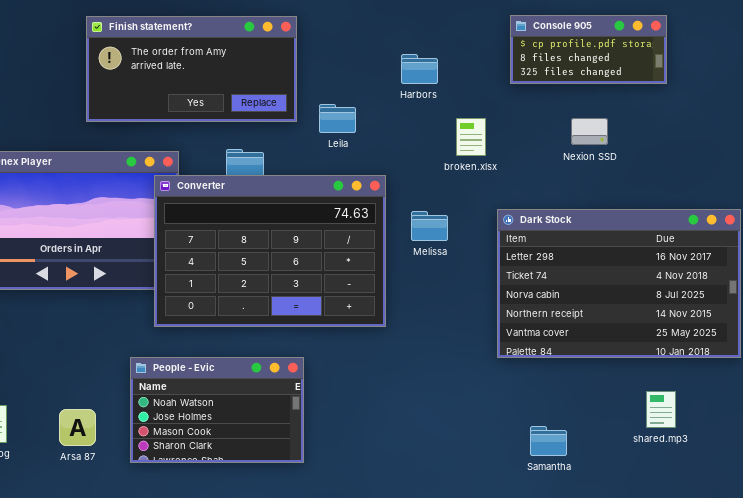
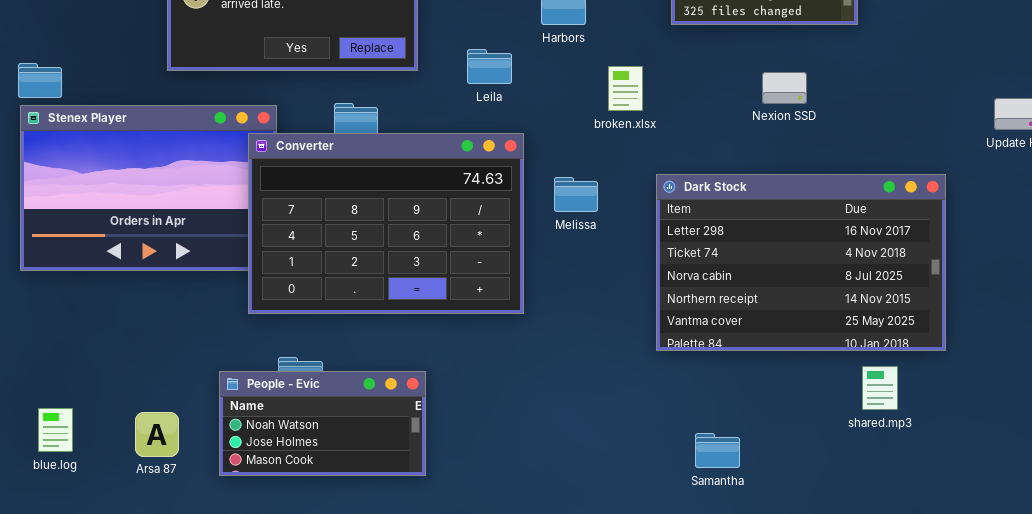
Leila: [319,104,356,133] -> [467,49,512,84], moved
Nexion SSD: [571,118,608,145] -> [762,72,807,104], moved
People - Evic: [130,357,304,463] -> [219,371,426,476], resized
shared.mp3: [646,391,676,428] -> [862,366,898,410], moved

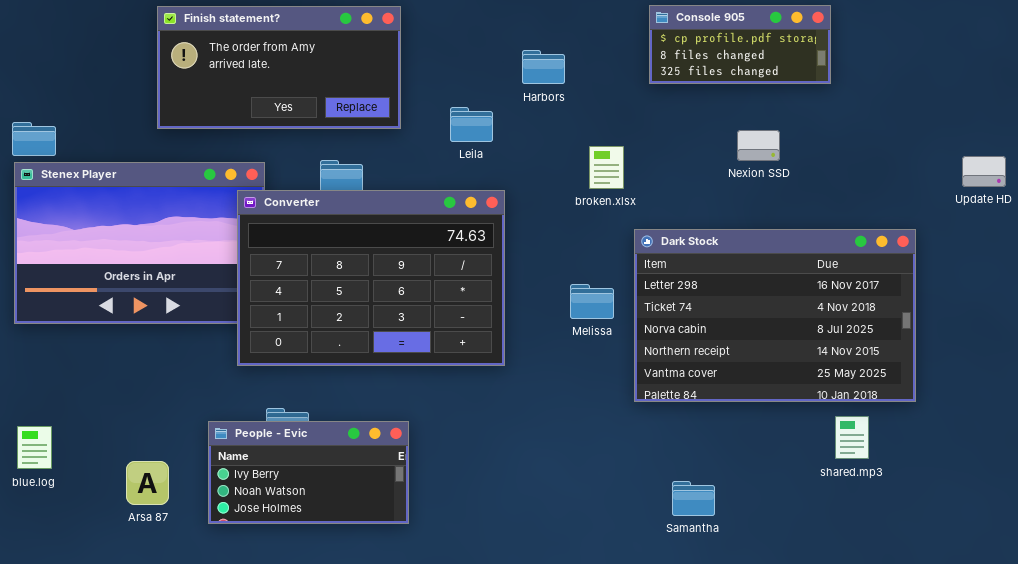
broken.xlsx: [608,66,643,111] -> [589,146,624,189], moved
Melissa: [554,177,598,212] -> [570,284,614,319], moved
People - Evic: [219,371,426,476] -> [208,421,409,524], scrolled up 1 row
blue.log: [38,408,73,452] -> [17,426,52,469], moved

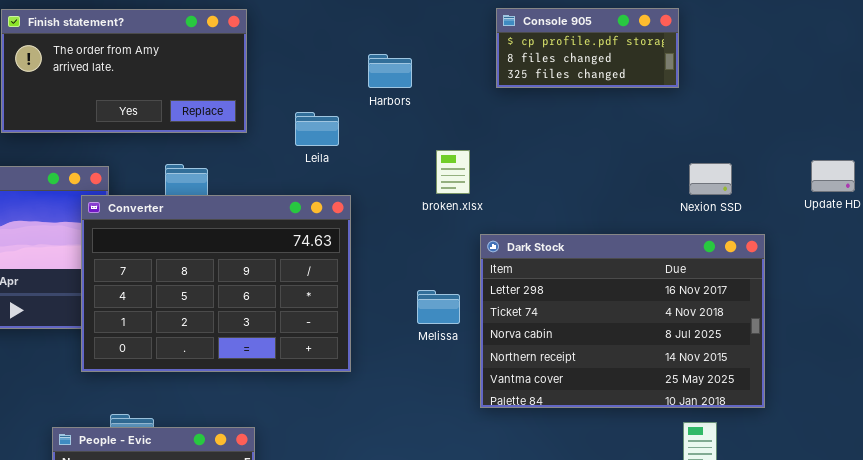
Nexion SSD: [737,130,780,161] -> [689,163,732,195], moved

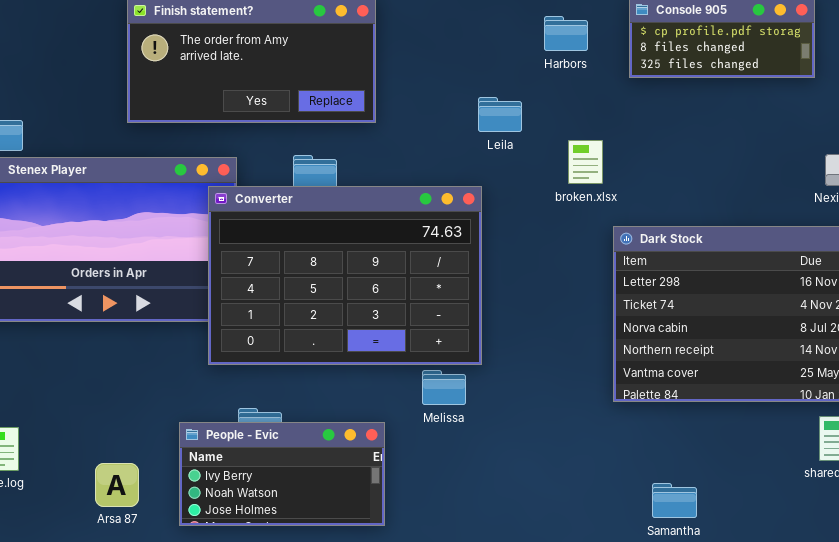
Harbors: [368,54,412,88] -> [544,16,588,51], moved
Leila: [295,112,339,146] -> [478,97,522,132], moved
Melissa: [417,290,460,324] -> [422,370,466,405], moved

